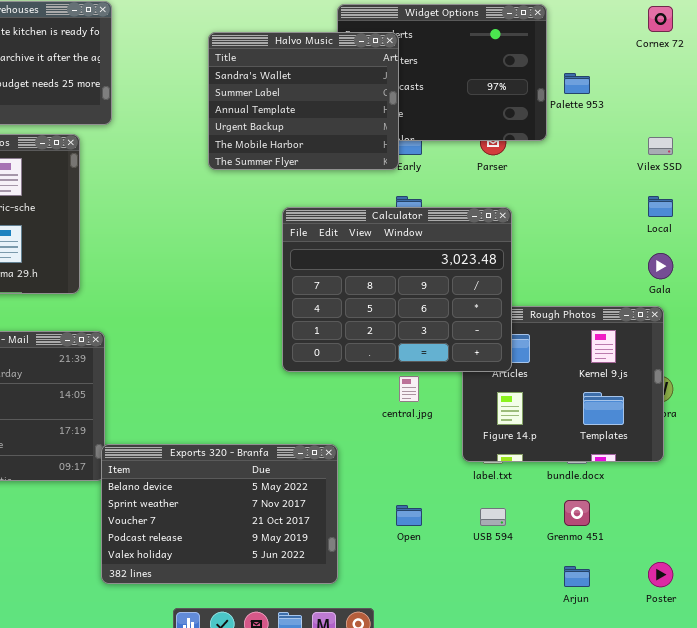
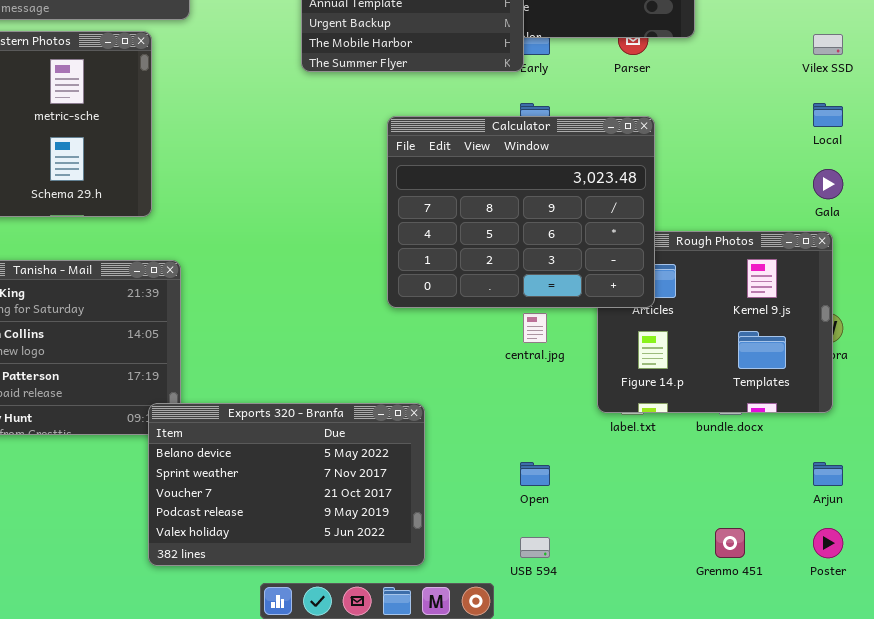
Exports 320 - Branfa: [101,444,338,584] -> [148,403,425,566], moved
Grenmo 451: [564,500,590,526] -> [715,528,745,558], moved
USB 594: [480,508,506,526] -> [520,537,550,558], moved
Arjun: [564,566,590,587] -> [813,462,843,486], moved

